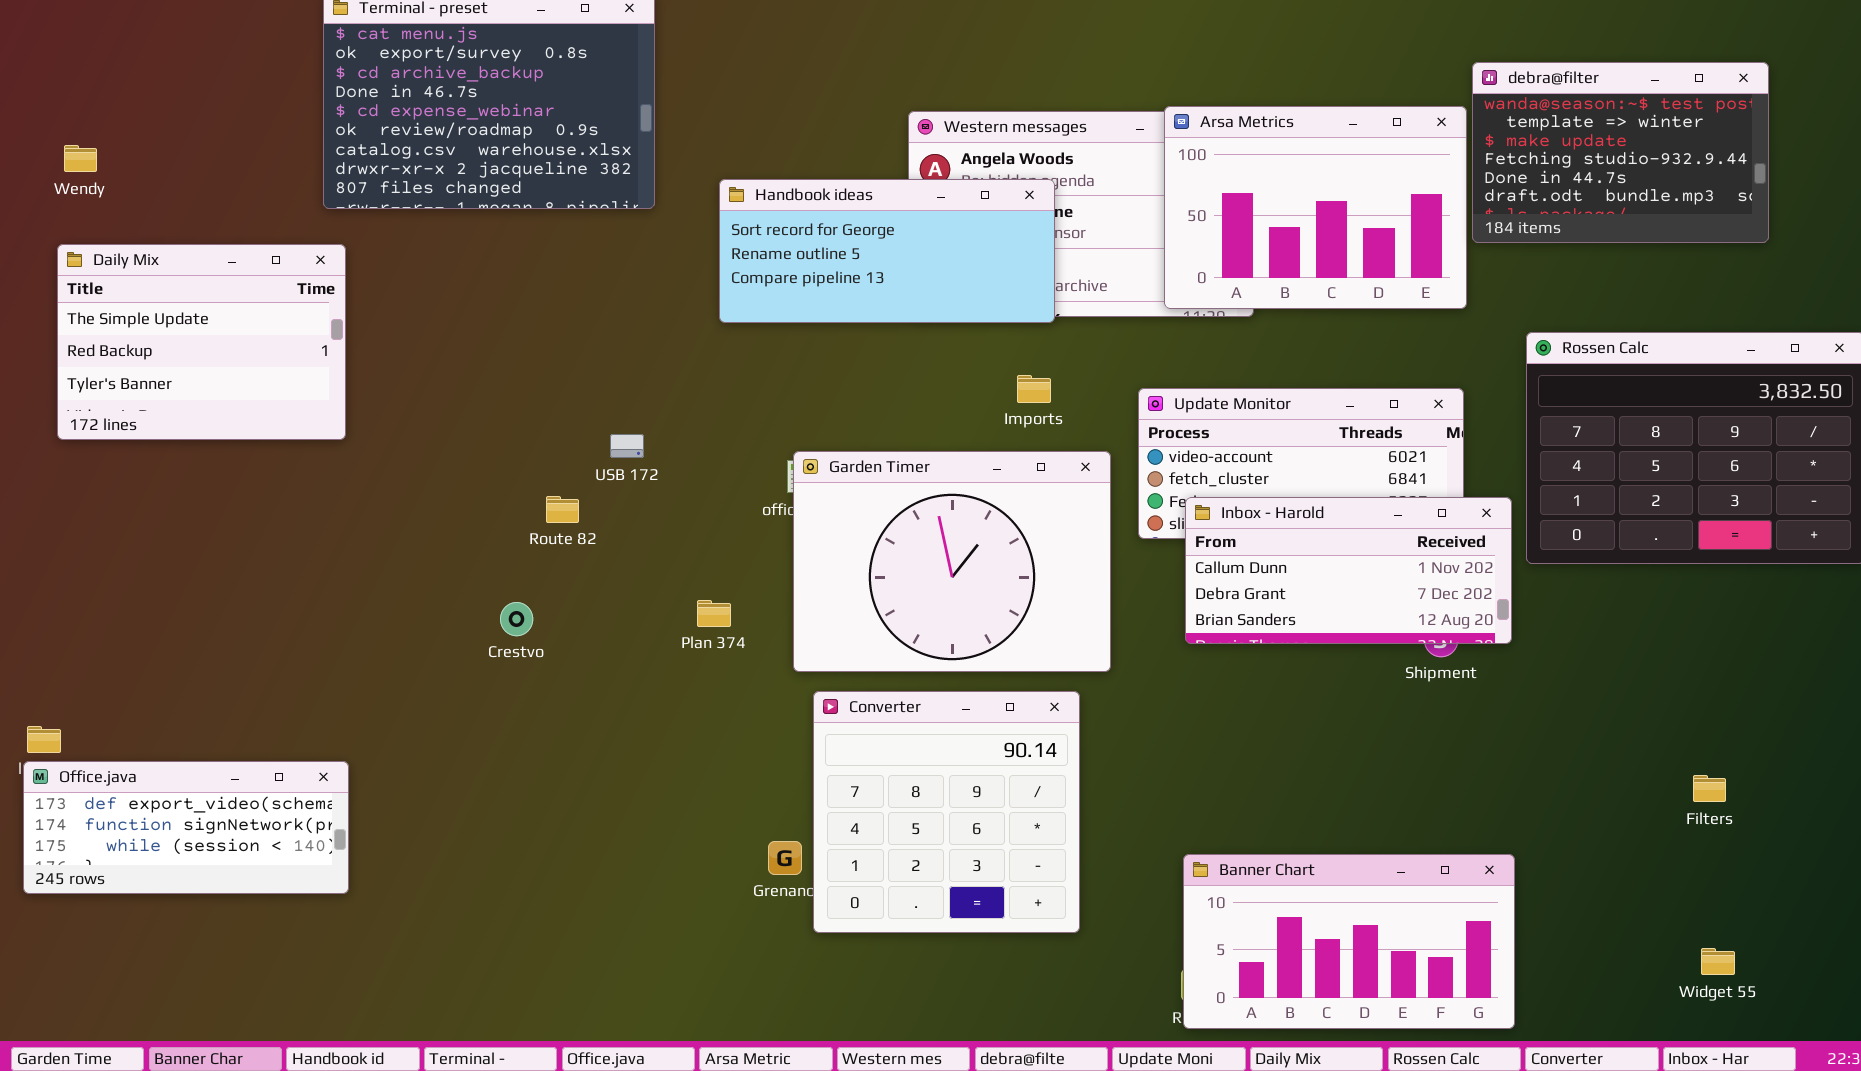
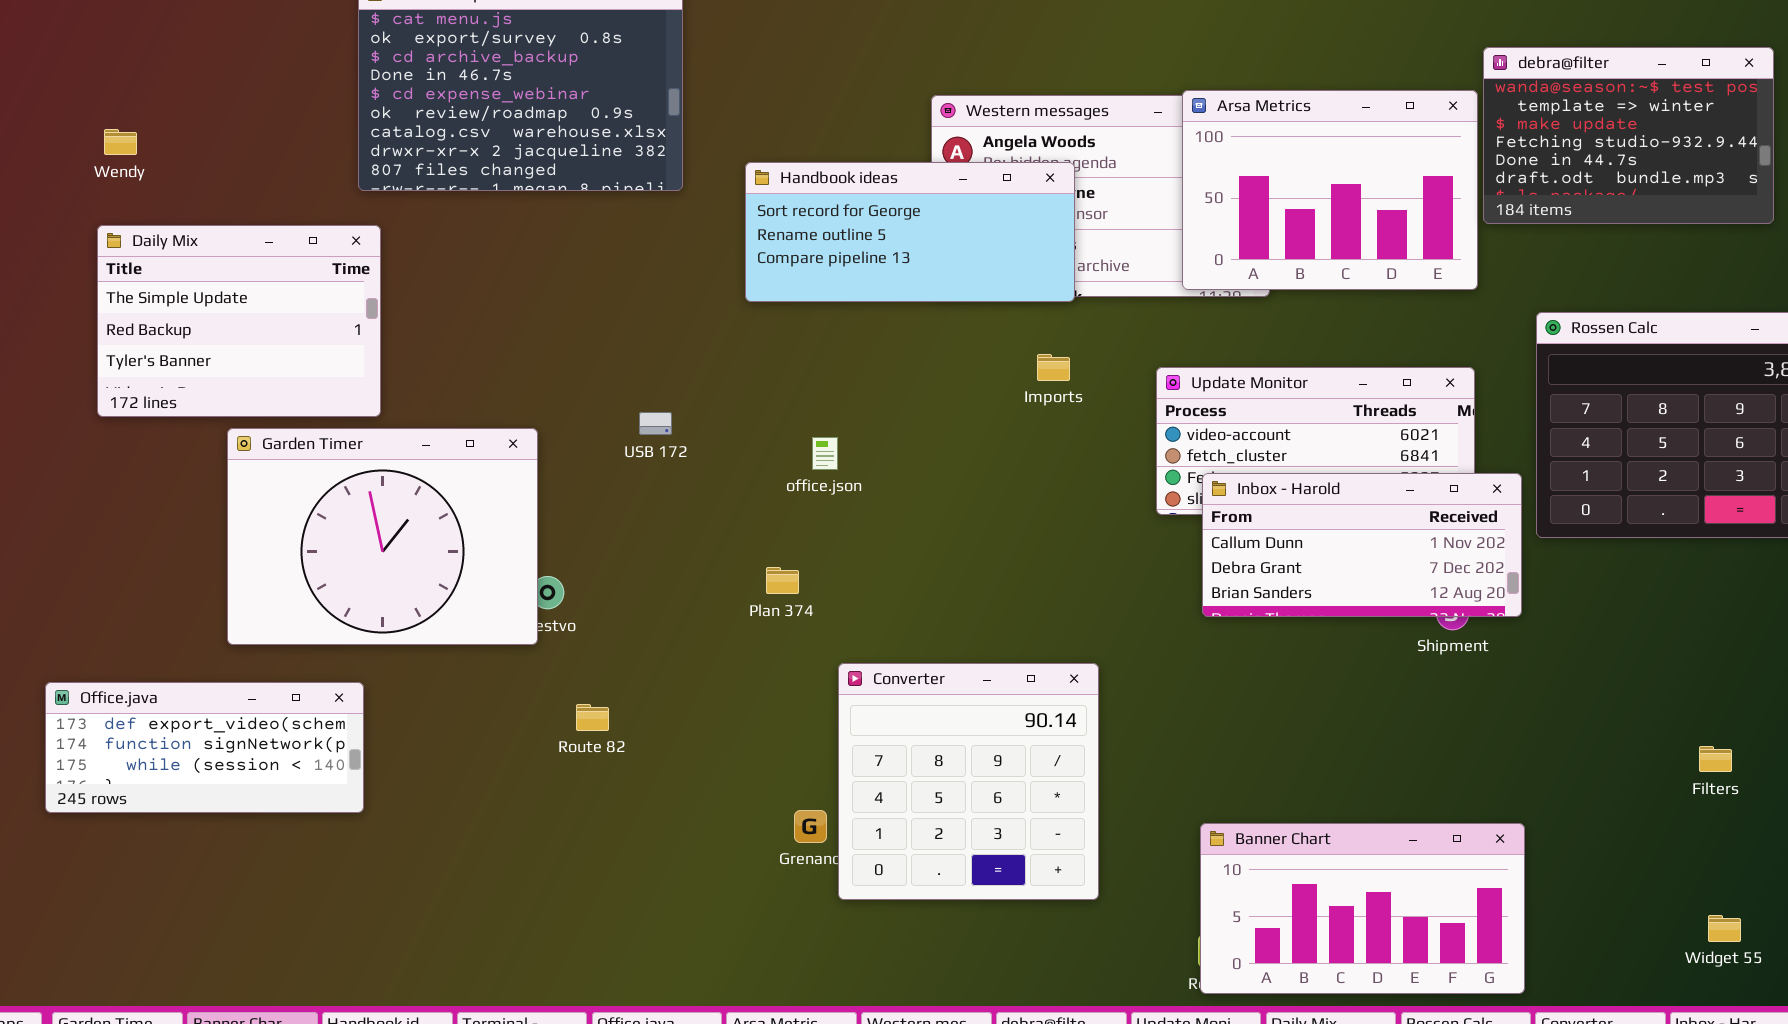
Garden Timer: [793,451,1111,672] -> [227,428,538,645], moved
Route 82: [546,496,579,523] -> [576,704,609,731], moved
Plan 374: [697,600,731,627] -> [766,567,799,594], moved
Office.java: [23,761,349,894] -> [45,682,364,813], moved

